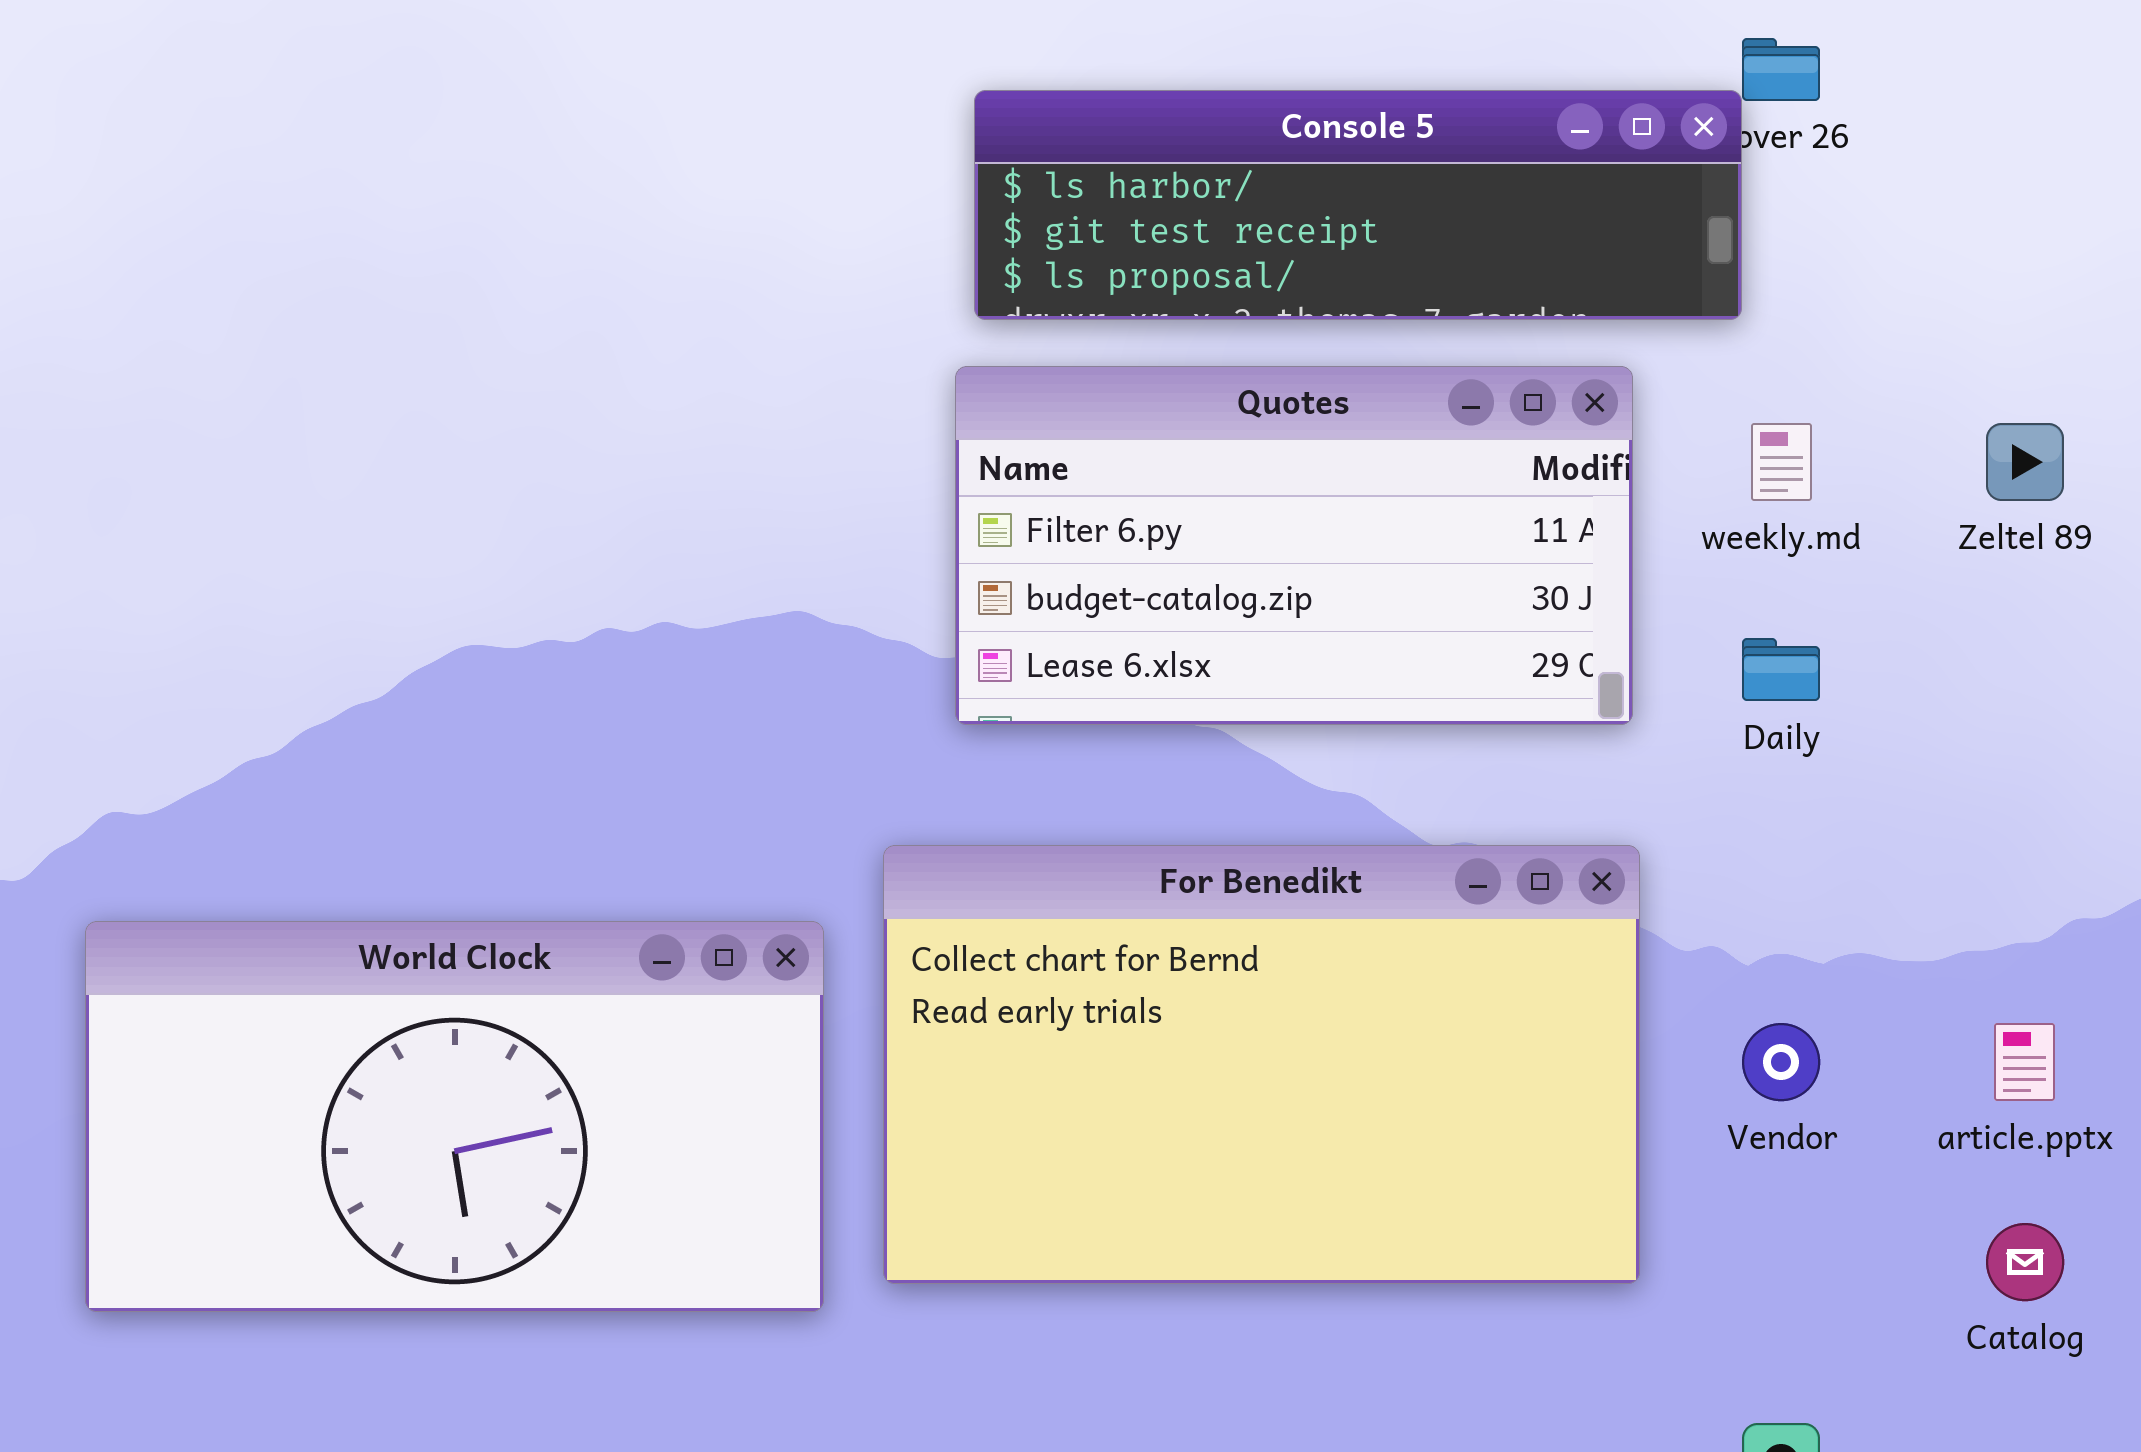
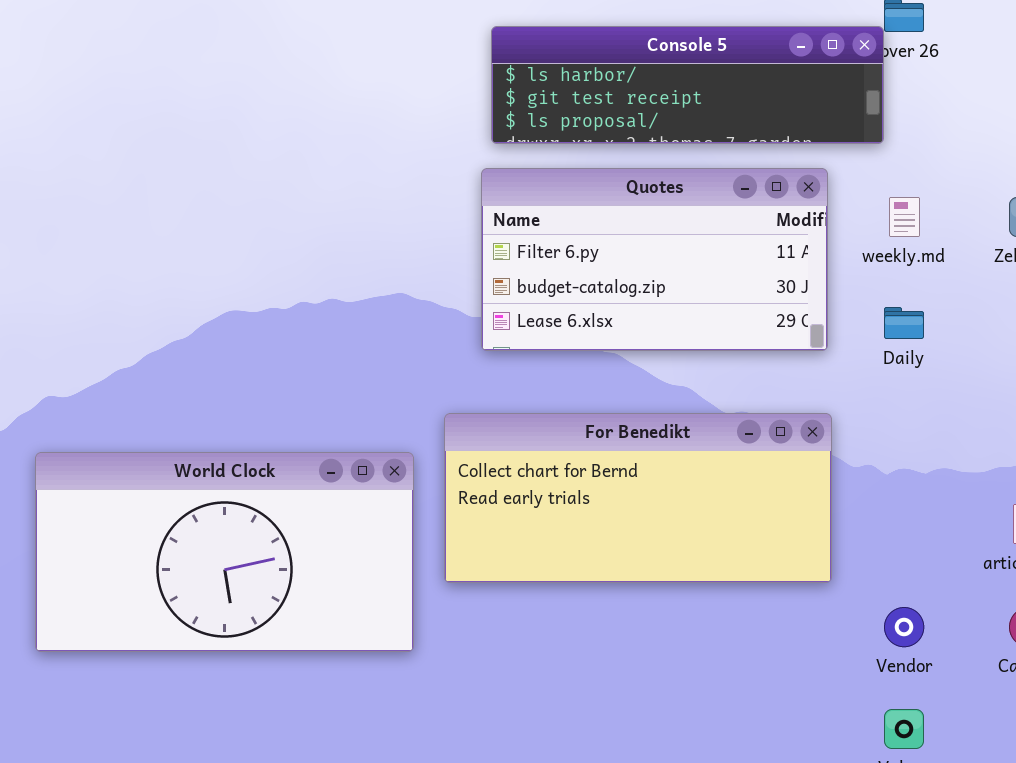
For Benedikt: [883,845,1640,1284] -> [444,413,832,583], resized
Vendor: [1742,1023,1820,1101] -> [884,607,924,647], moved

